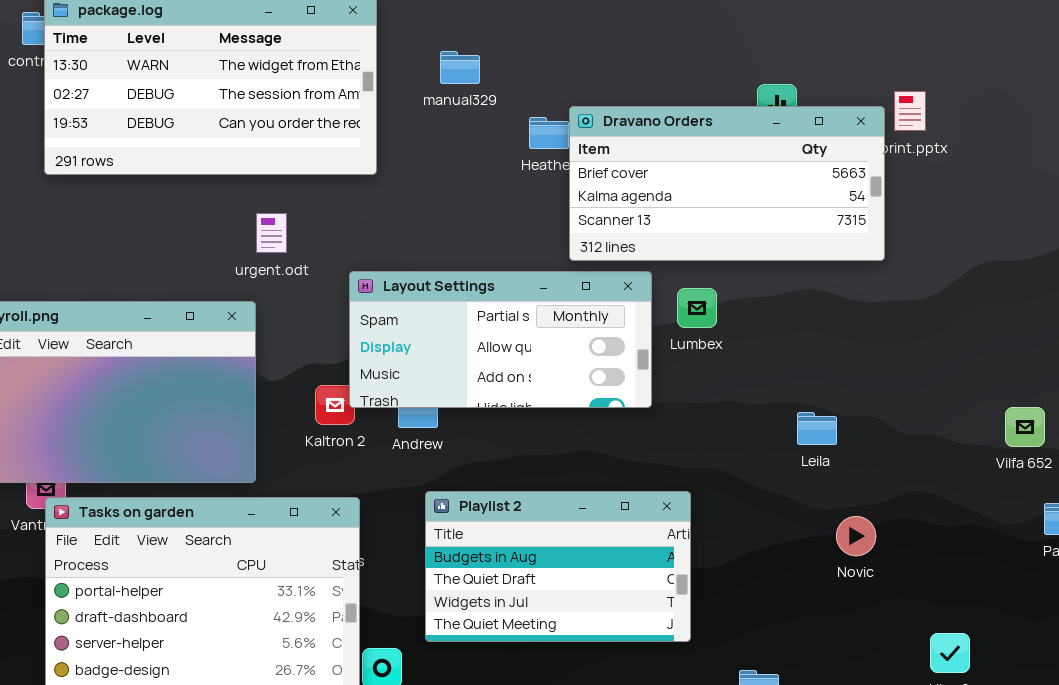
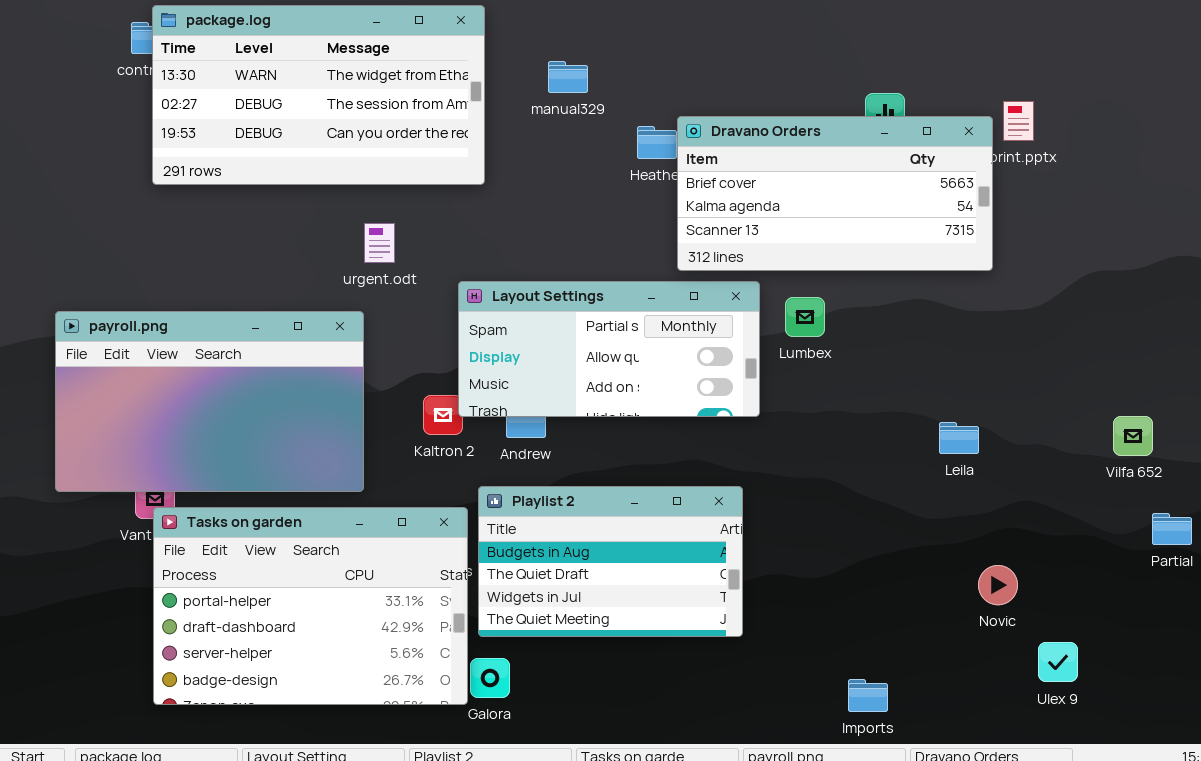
Leila: [797,412,837,445] -> [939,422,979,454], moved
Playlist 2: [425,491,691,642] -> [478,486,743,637], moved
Novic: [836,516,876,556] -> [978,565,1018,605], moved

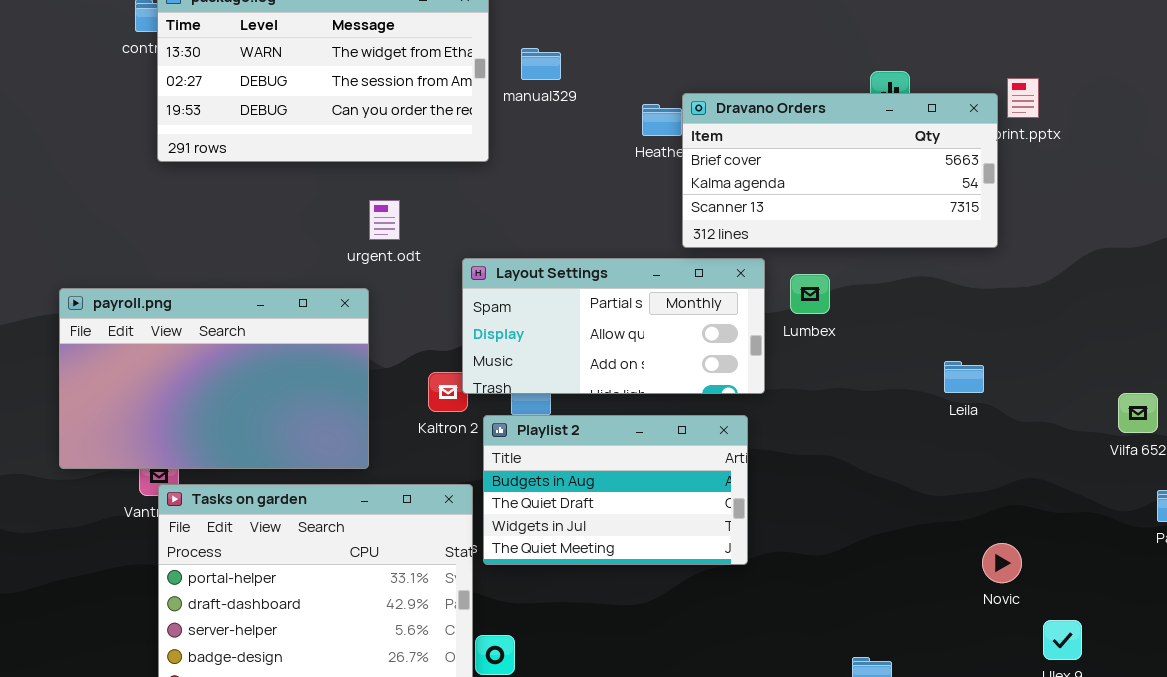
manual329: [548,61,588,93] -> [521,48,561,80], moved
Leila: [939,422,979,454] -> [944,361,984,393], moved
Playlist 2: [478,486,743,637] -> [483,415,748,565], moved

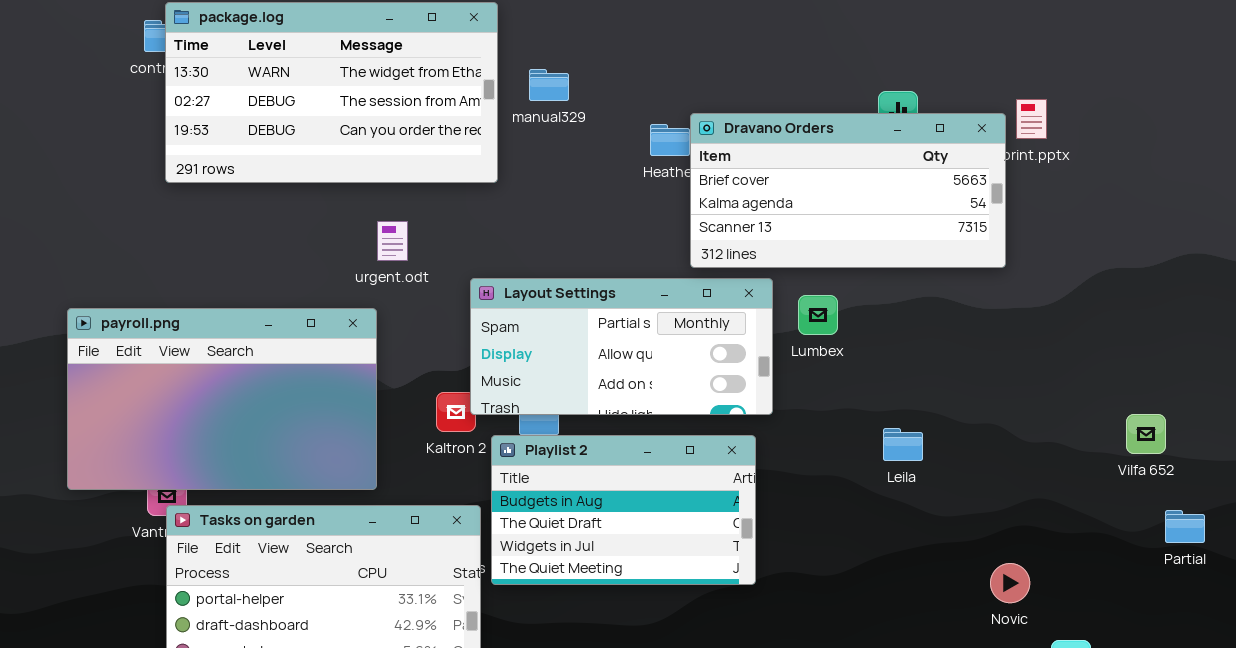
Leila: [944,361,984,393] -> [883,428,923,461], moved

